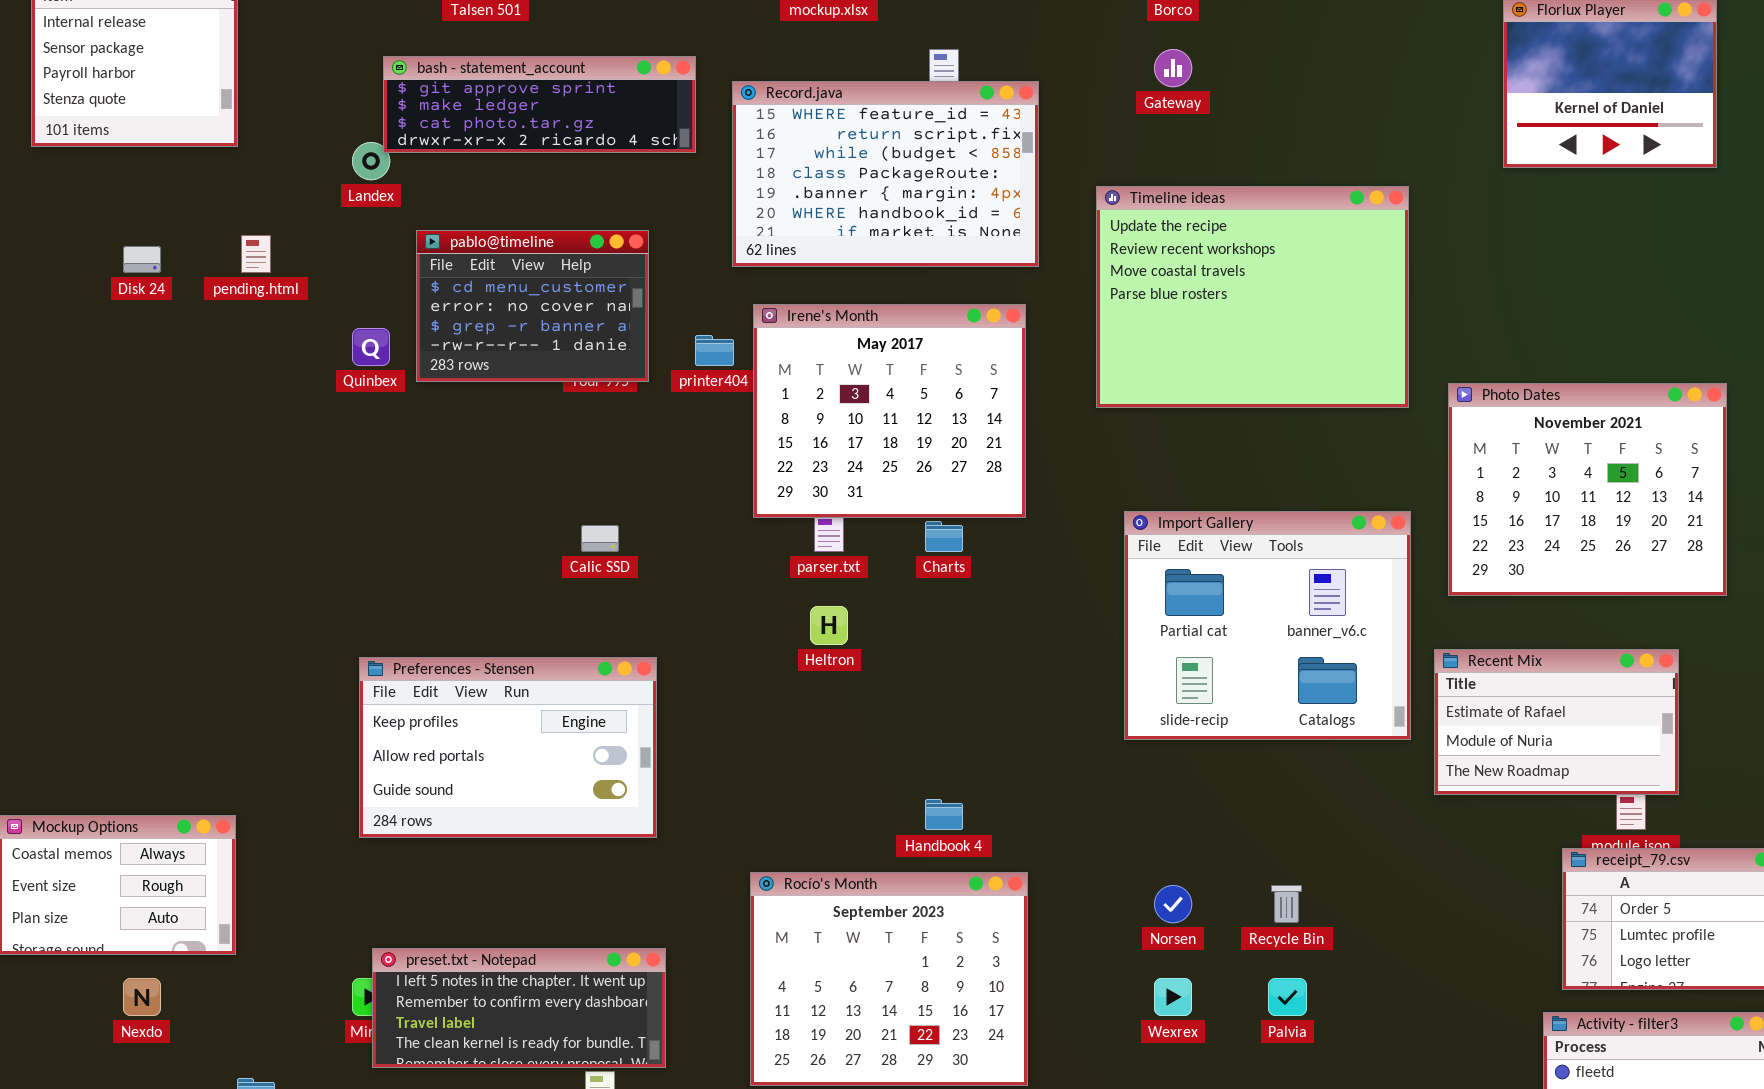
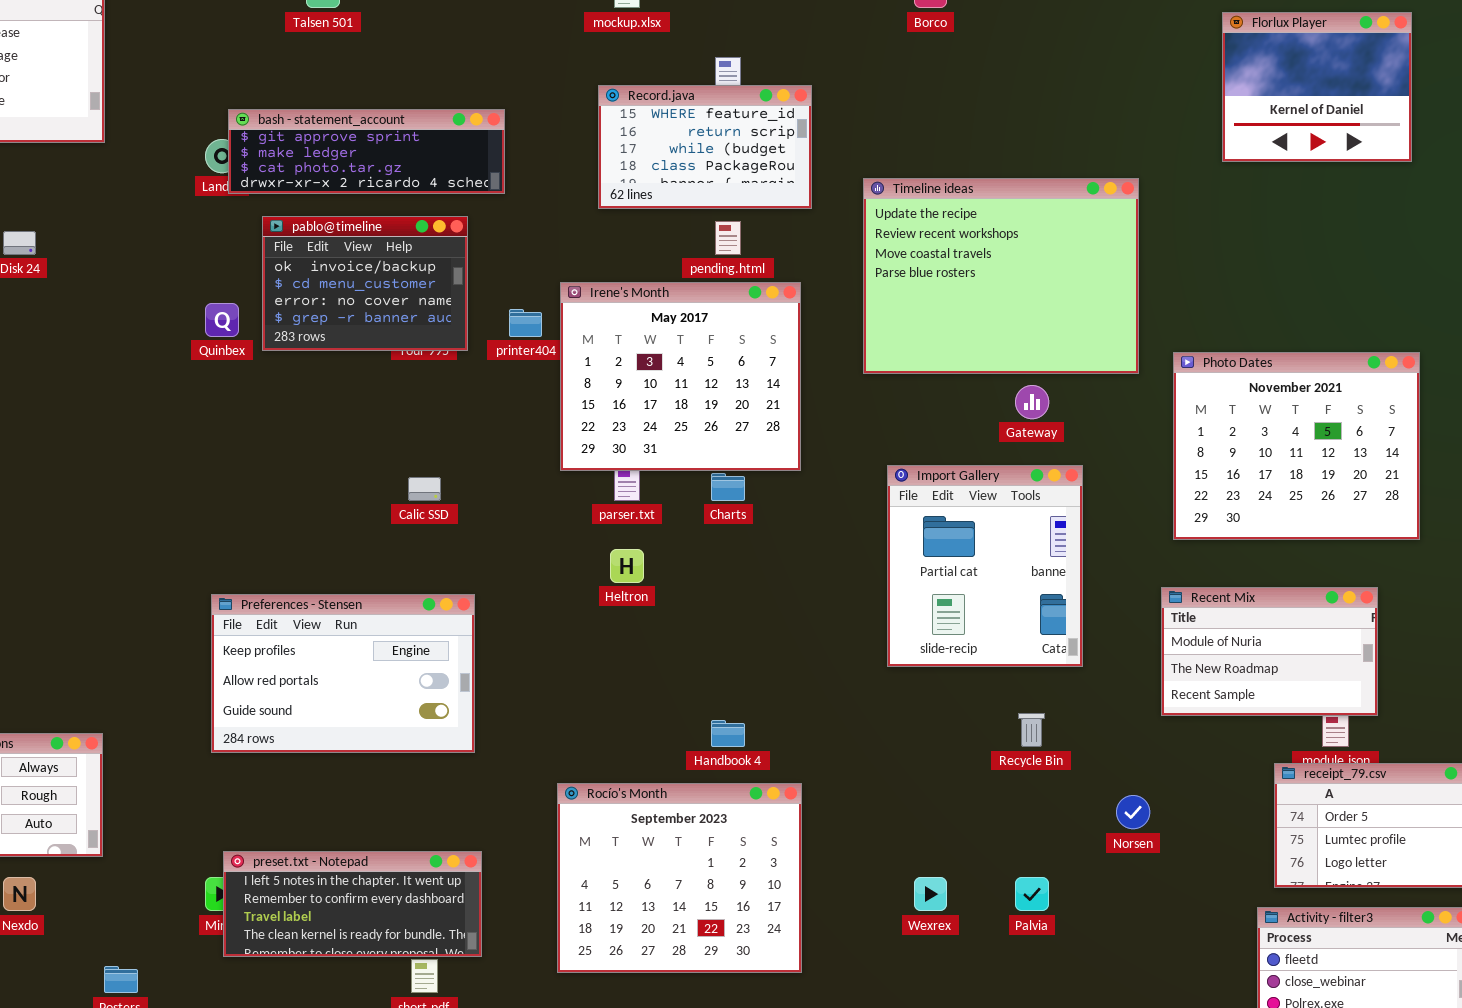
Gateway: [1154,49,1192,87] -> [1015,385,1049,419], moved
bash - statement_account: [383,56,696,153] -> [228,109,505,194], moved
Record.java: [732,81,1039,267] -> [598,85,812,209], resized
pablo@timeline: [416,230,649,382] -> [262,216,468,351], scrolled up 1 row
pending.html: [241,235,271,273] -> [715,221,741,255], moved
Import Gallery: [1124,511,1411,740] -> [887,465,1083,667], resized
Recent Mix: [1434,649,1679,795] -> [1161,587,1378,716], scrolled down 1 row
Norsen: [1154,885,1192,923] -> [1116,795,1150,829], moved
Recycle Bin: [1271,885,1302,923] -> [1018,713,1045,747], moved

